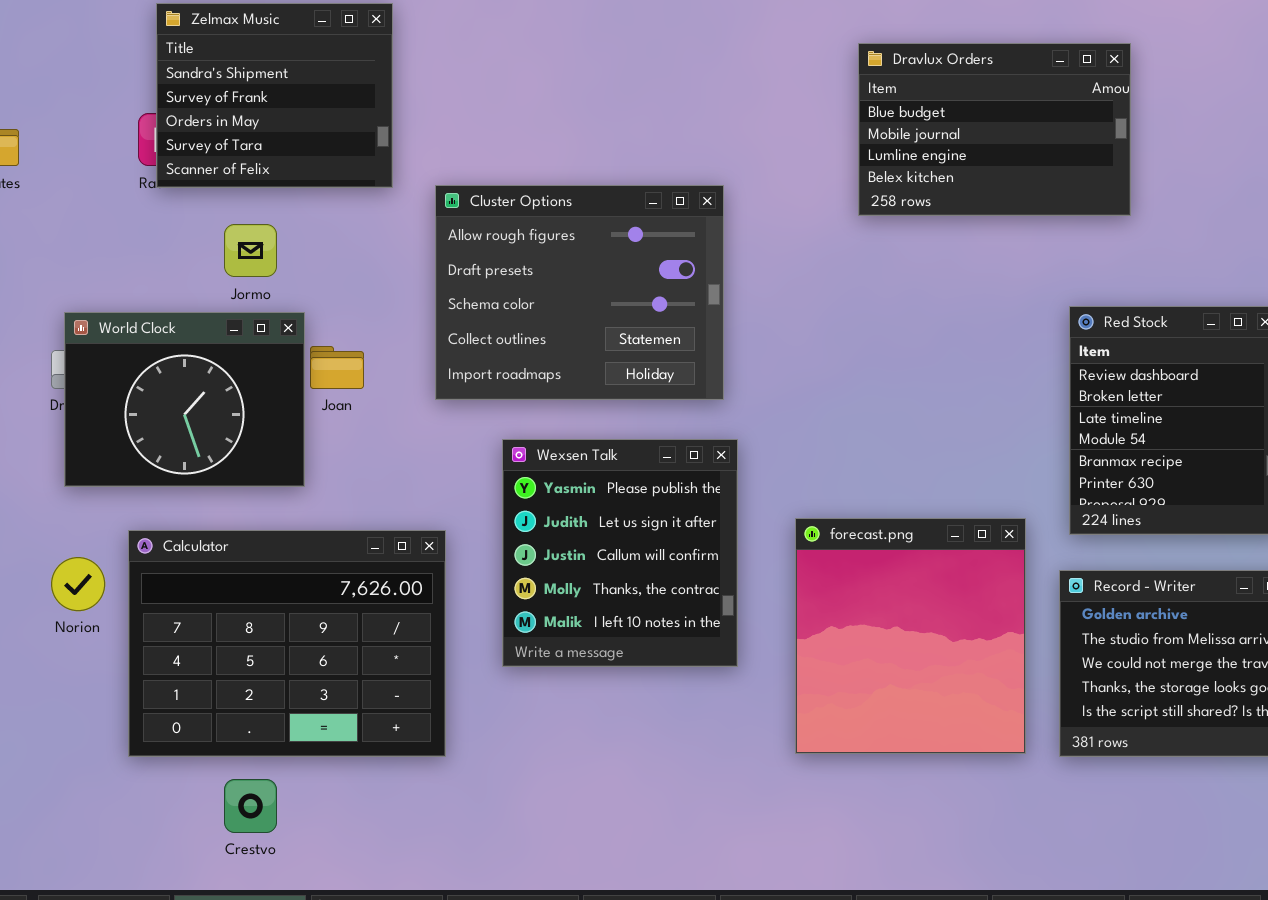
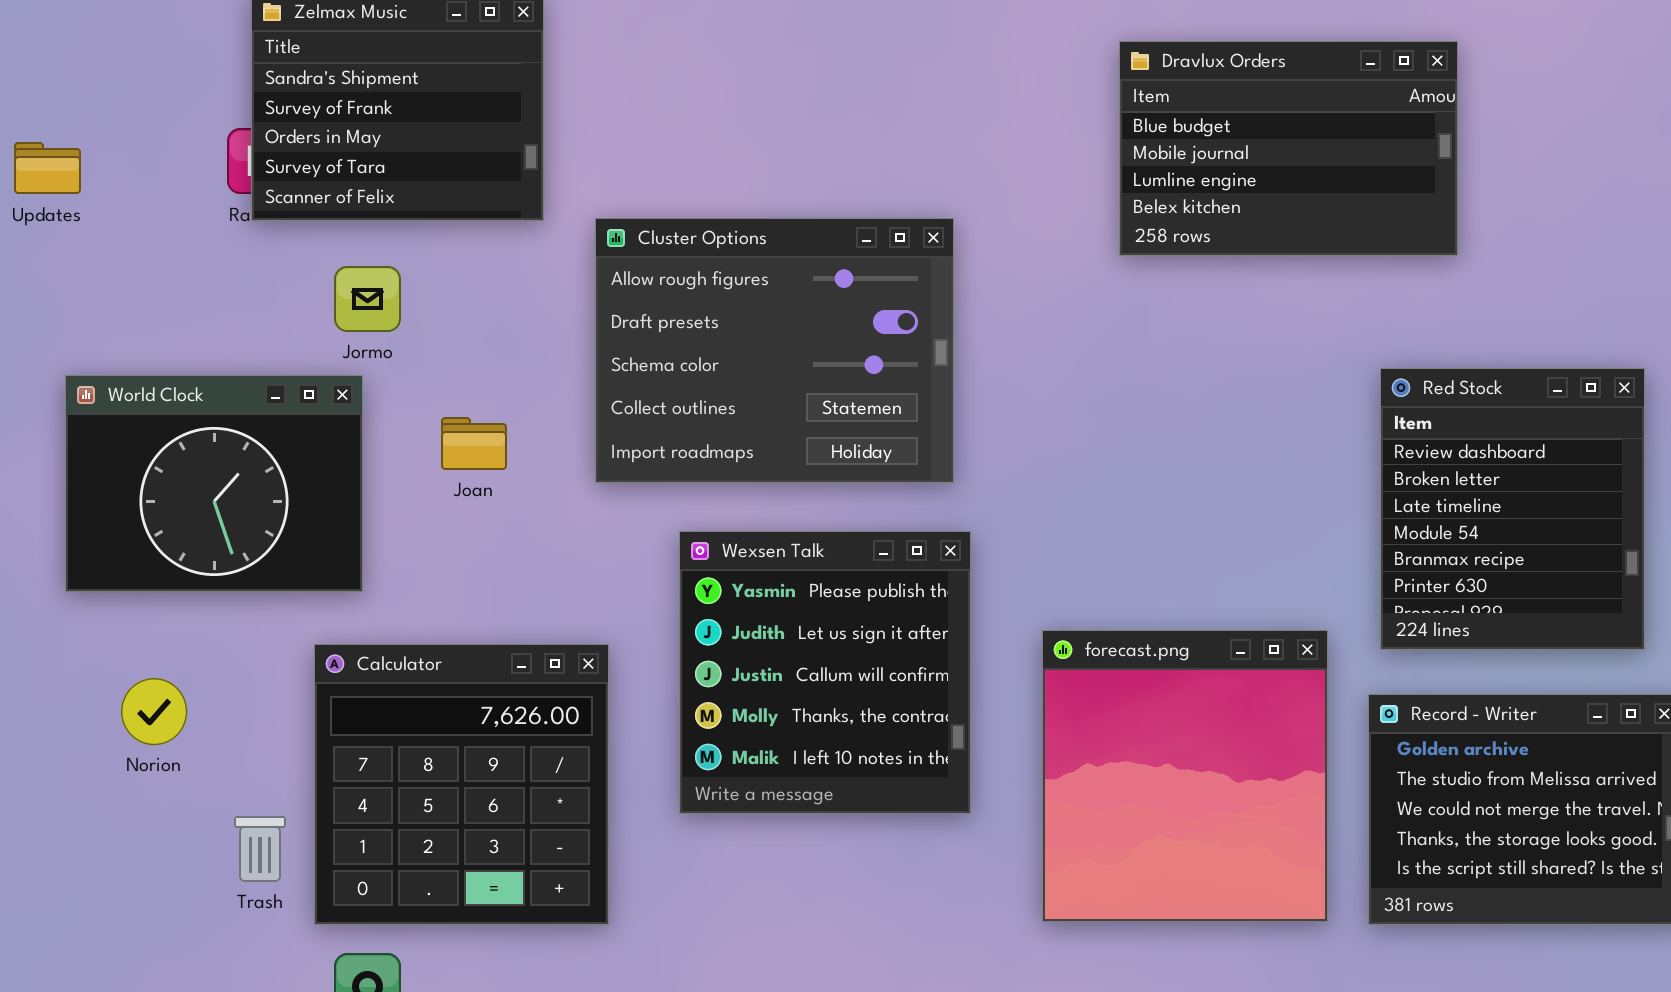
World Clock: [64,312,305,487] -> [65,375,363,592], moved
Calculator: [128,530,446,757] -> [314,644,609,925], resized

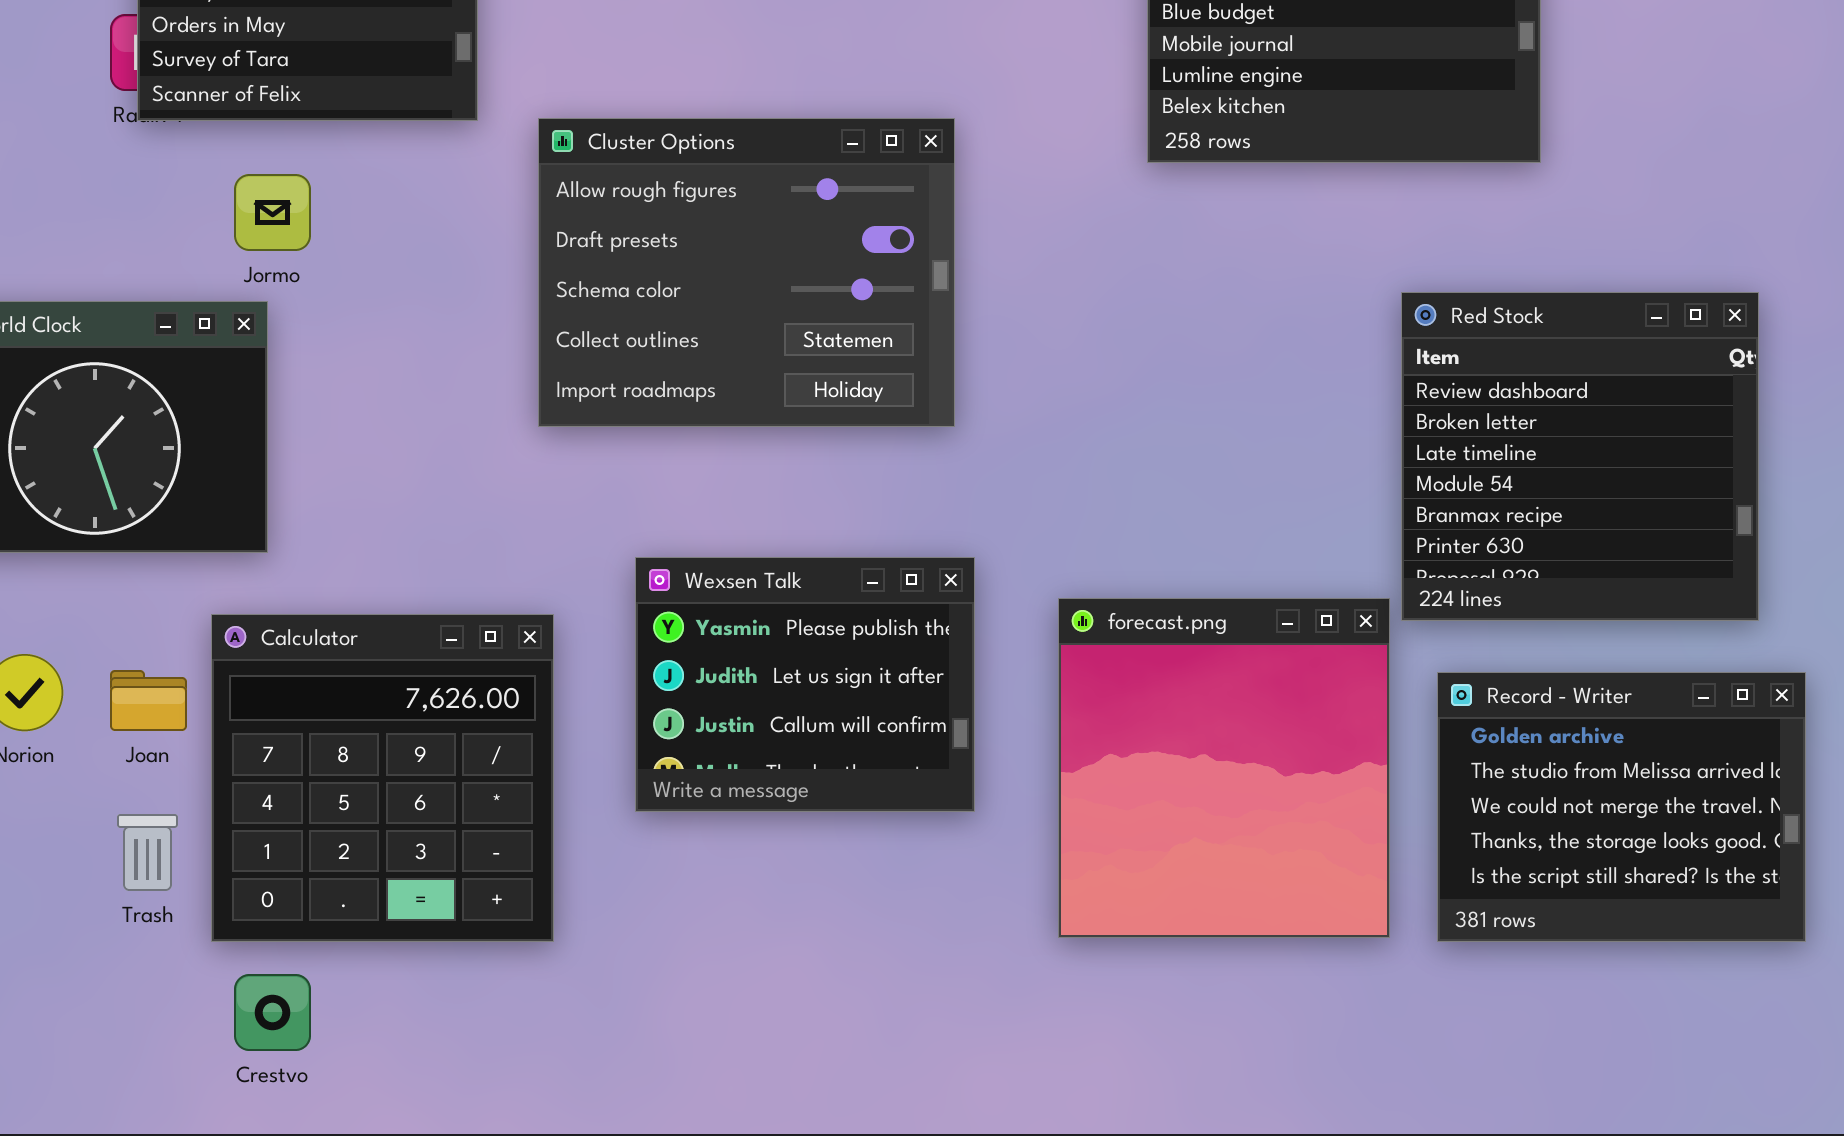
Red Stock: [1380,368,1645,650] -> [1401,292,1759,621], resized
Joan: [441,417,507,470] -> [110,670,187,731], moved
Wexsen Talk: [679,531,971,814] -> [635,557,975,812], resized

